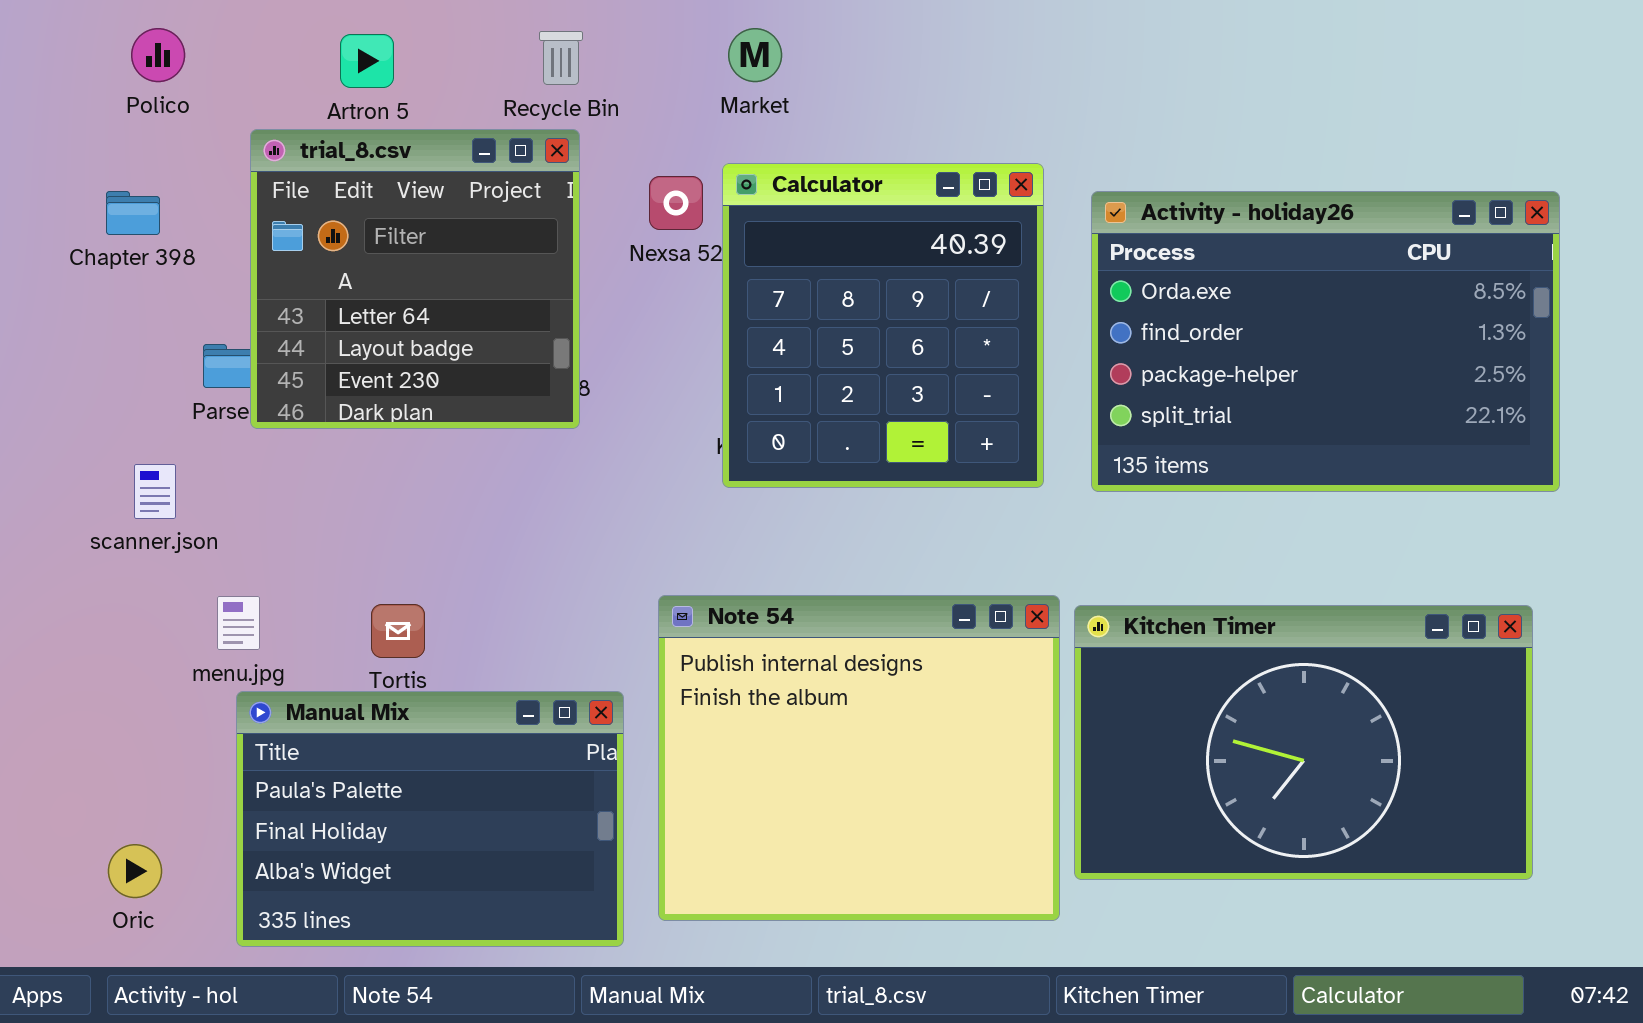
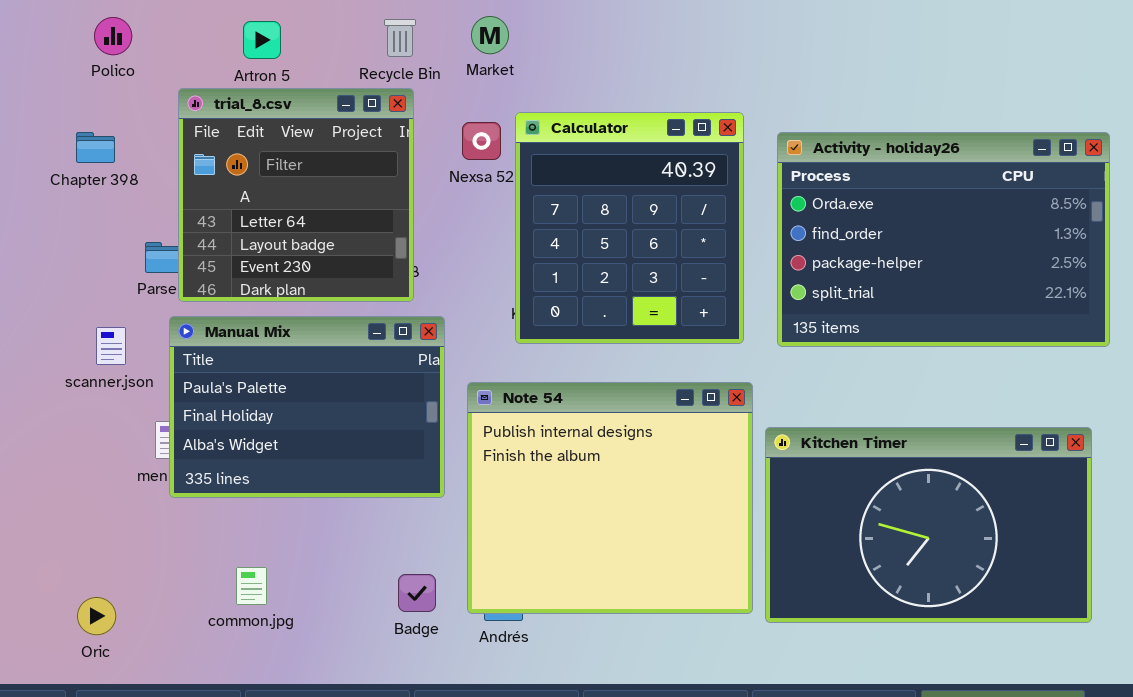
Market: [728,28,782,82] -> [471,16,509,54], moved
Note 54: [658,595,1060,921] -> [467,382,753,614], moved
Manual Mix: [236,691,624,947] -> [169,316,445,498], moved

